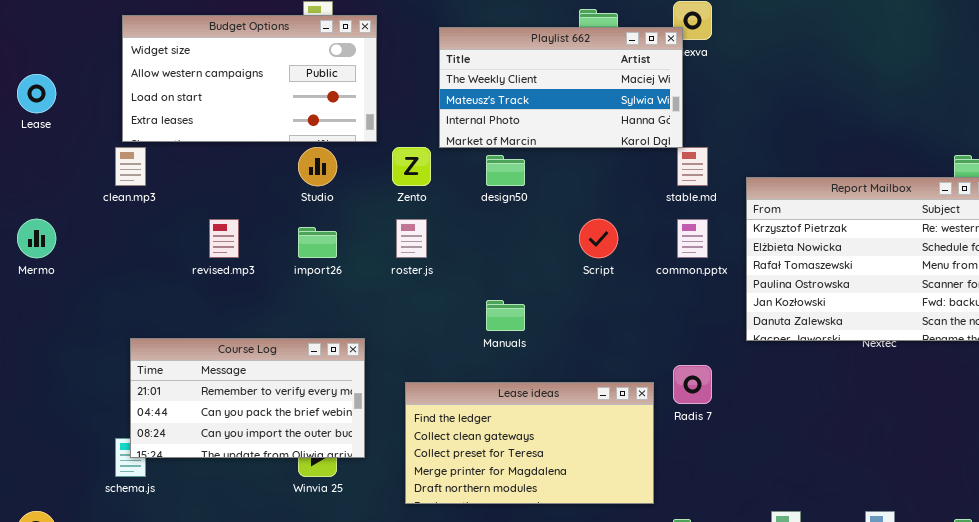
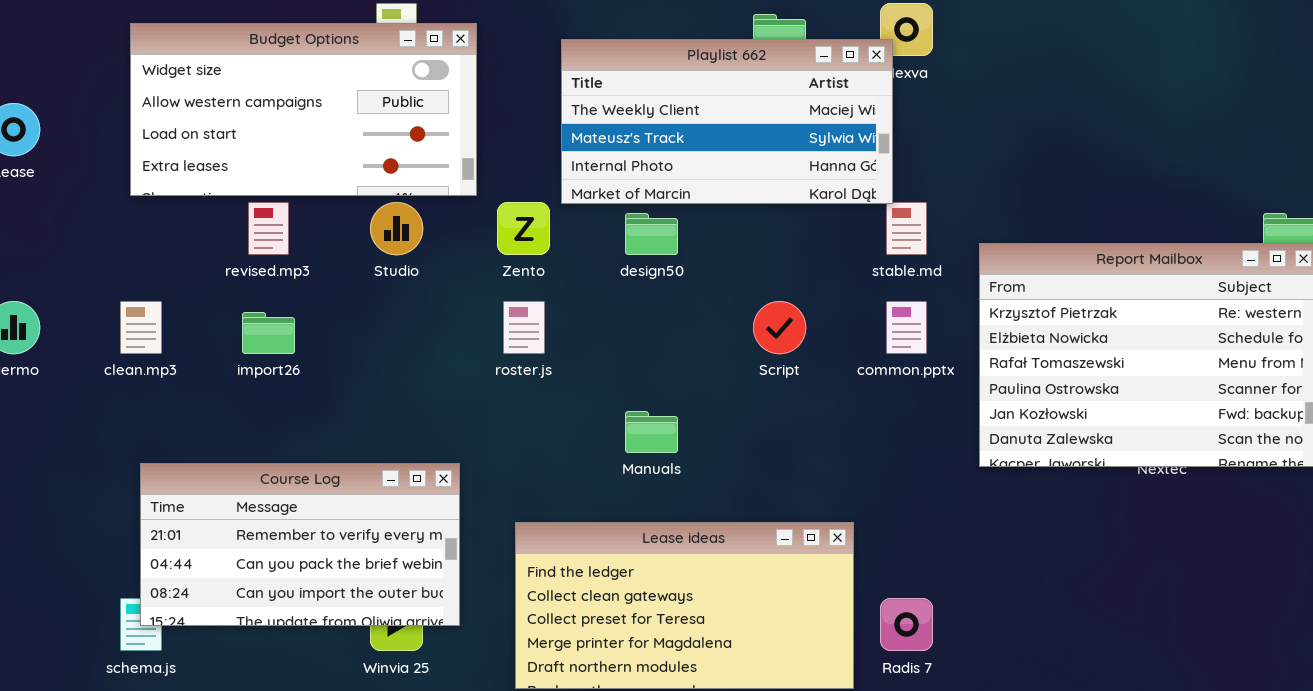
clean.mp3: [115,147,146,186] -> [120,301,162,354], moved
revised.mp3: [209,219,239,258] -> [248,202,289,255], moved
import26: [298,227,337,258] -> [242,312,295,354], moved
Radis 7: [673,365,712,404] -> [880,598,933,651], moved

